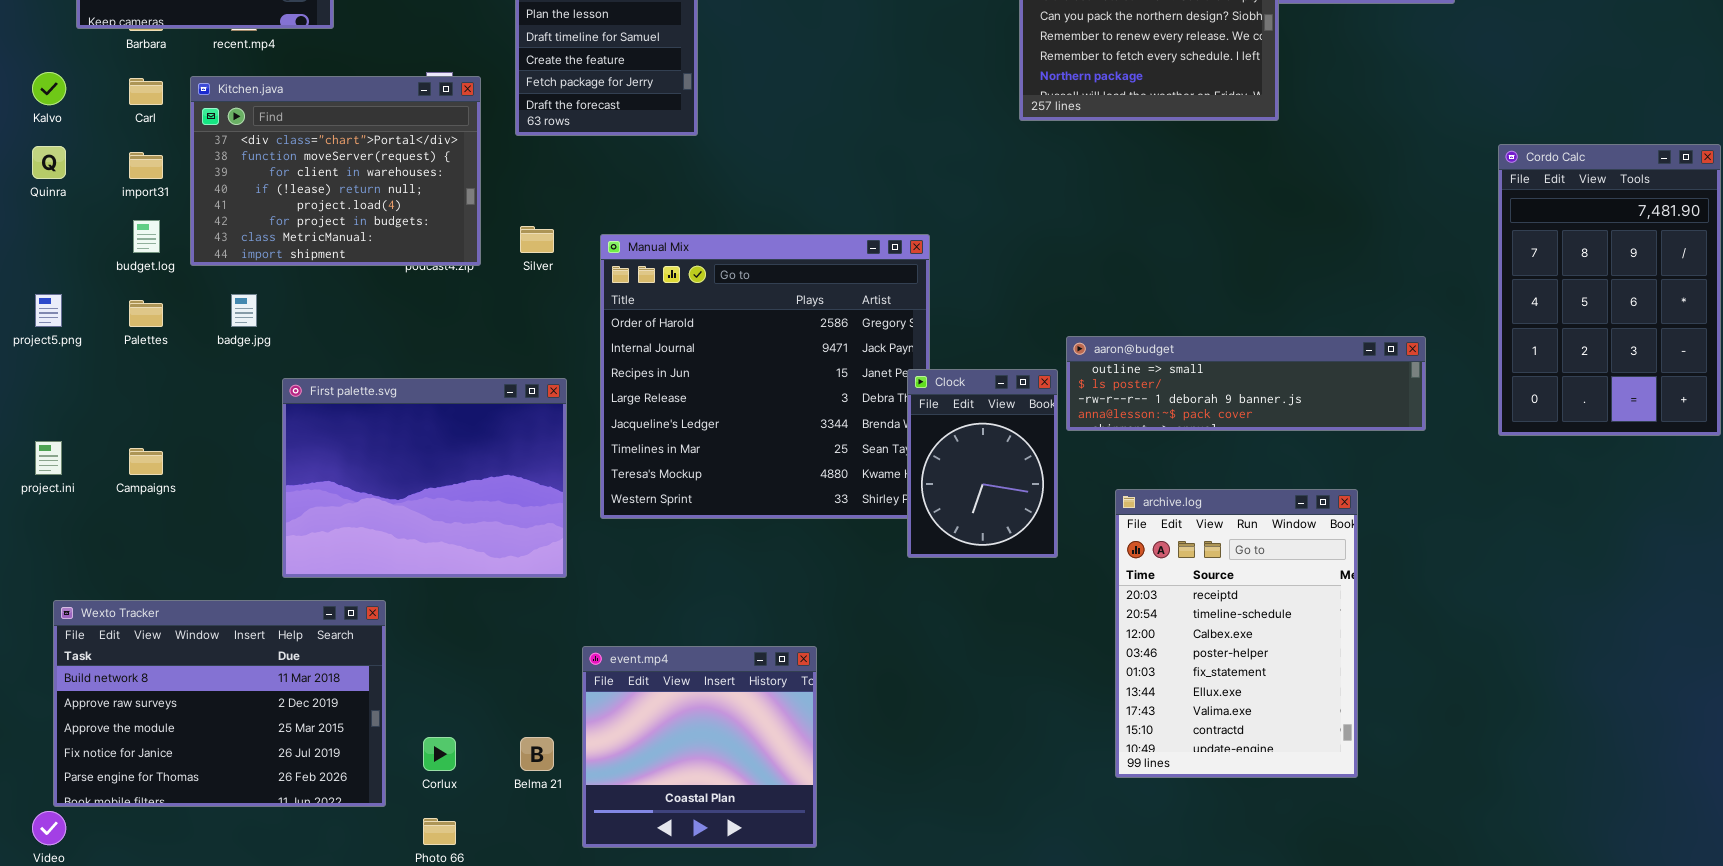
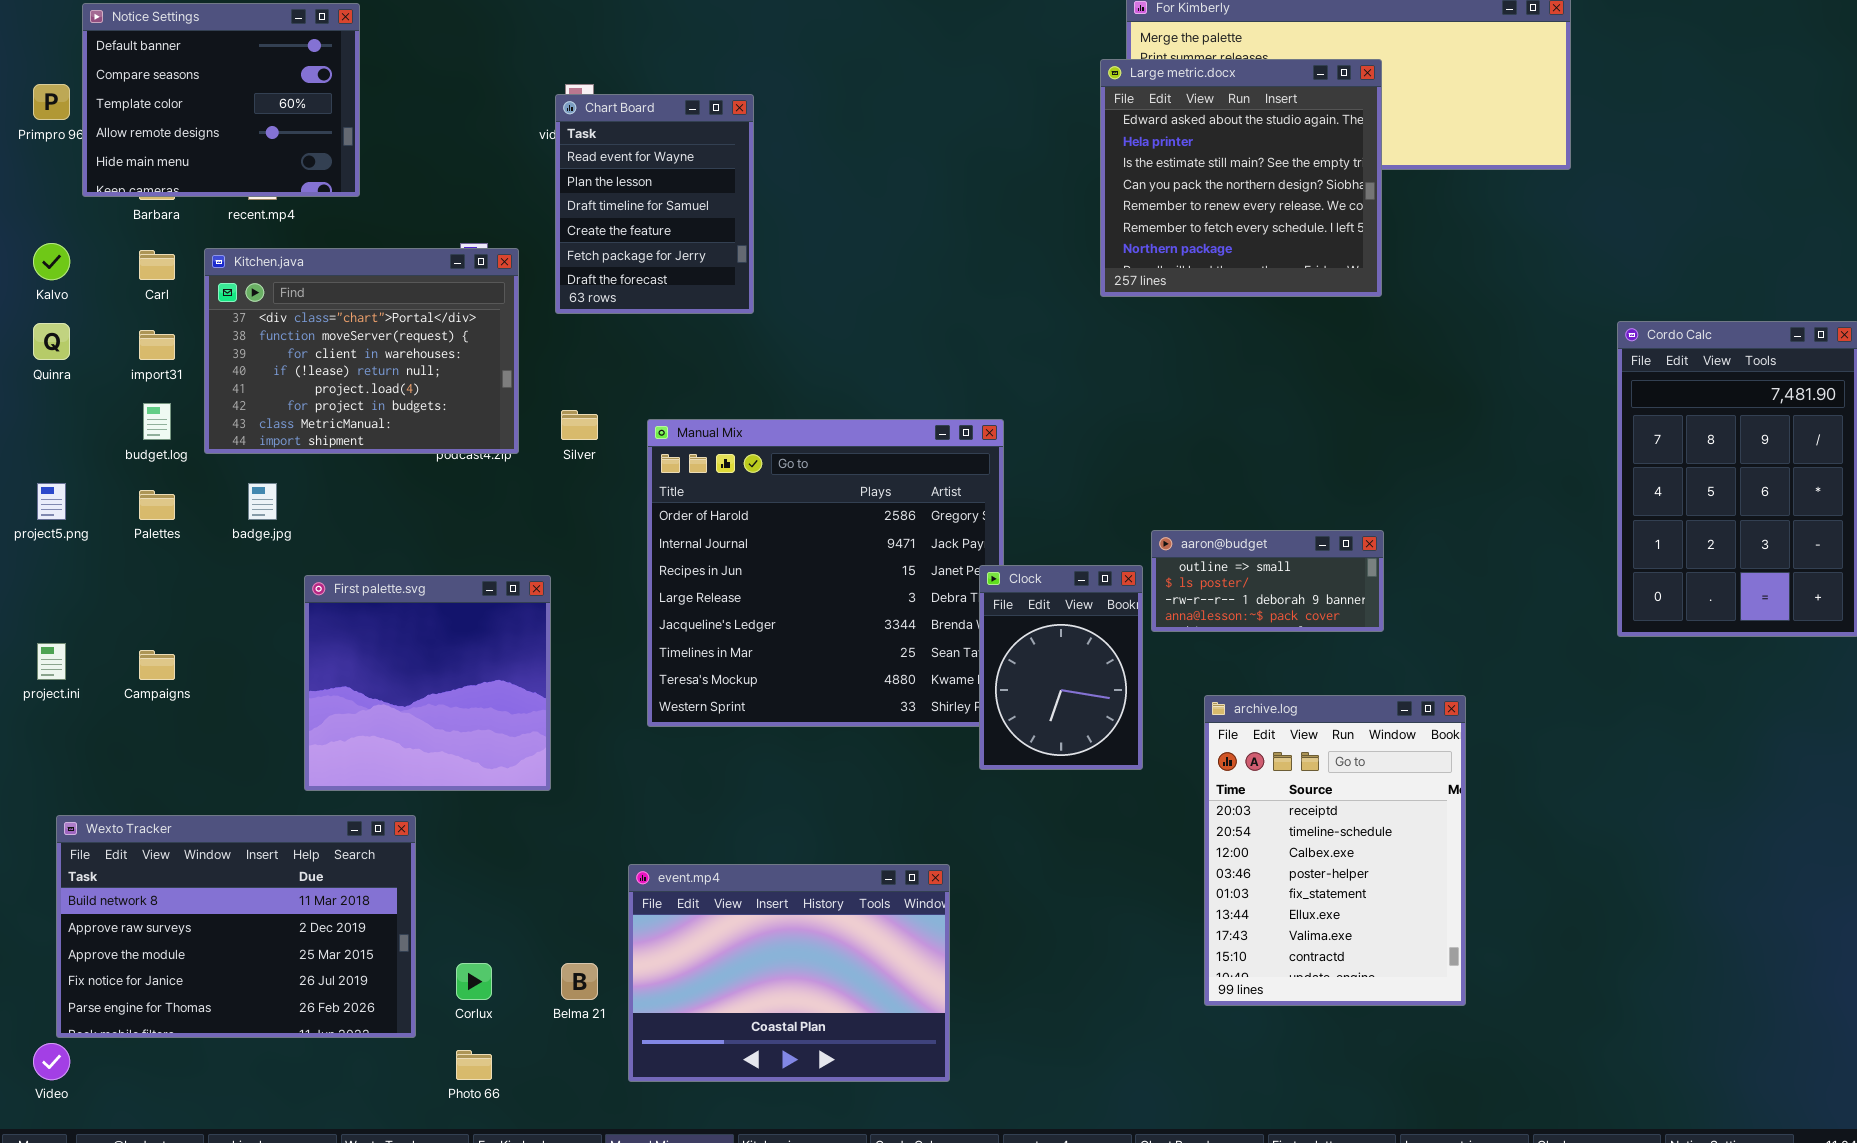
aaron@budget: [1066,336,1426,431] -> [1151,530,1384,632], resized
First palette.svg: [282,378,567,578] -> [304,575,551,791], resized
event.mp4: [582,646,817,848] -> [628,864,950,1082], resized

